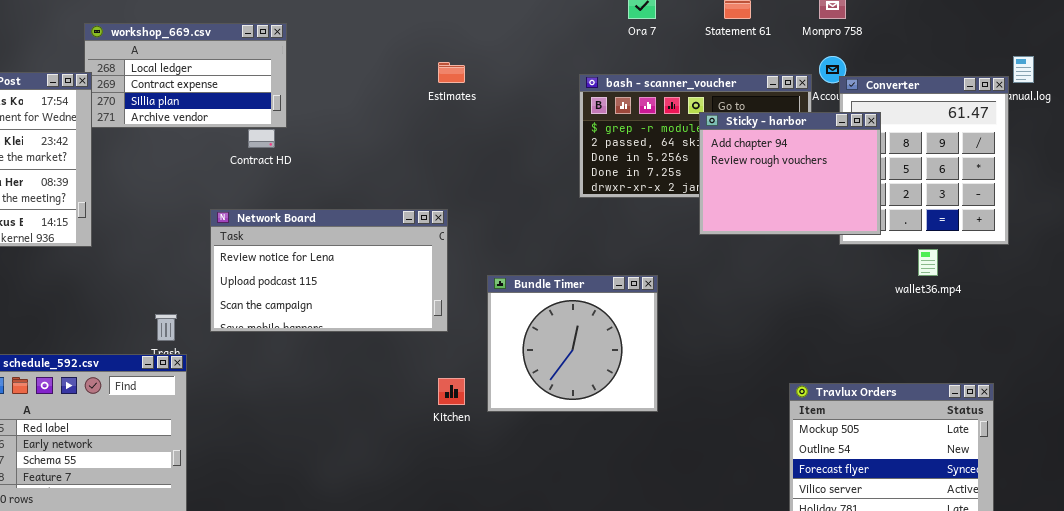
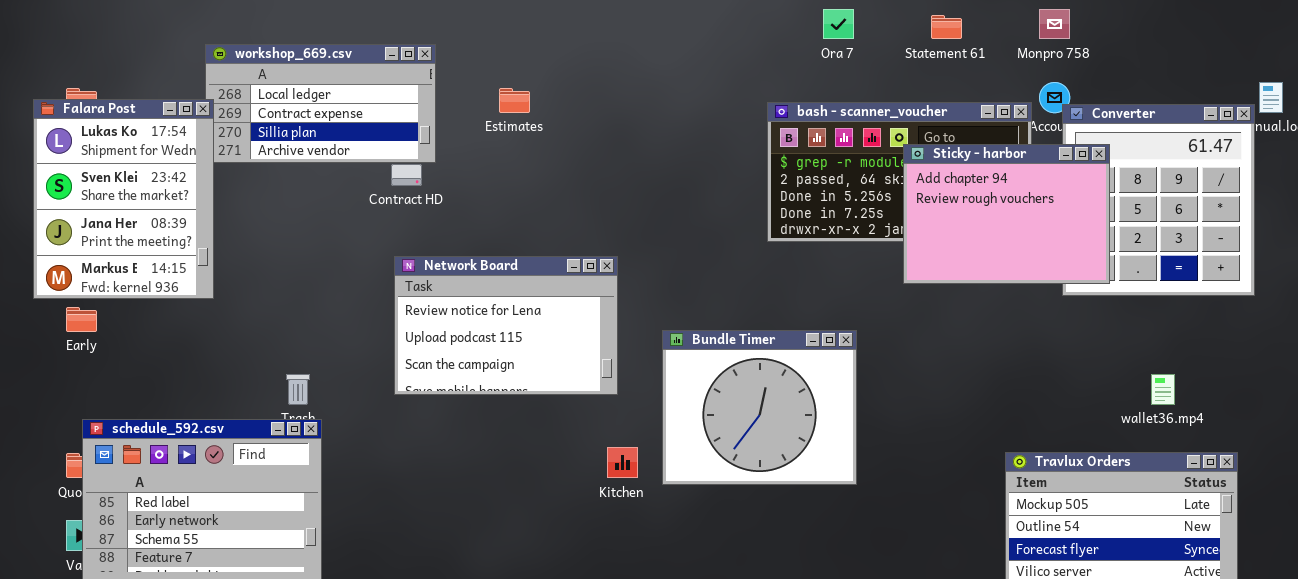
Estimates: [438,62,465,83] -> [499,88,530,113], moved
Network Board: [210,209,448,332] -> [394,256,618,395], resized
wallet36.mp4: [918,249,938,276] -> [1151,374,1175,405], moved

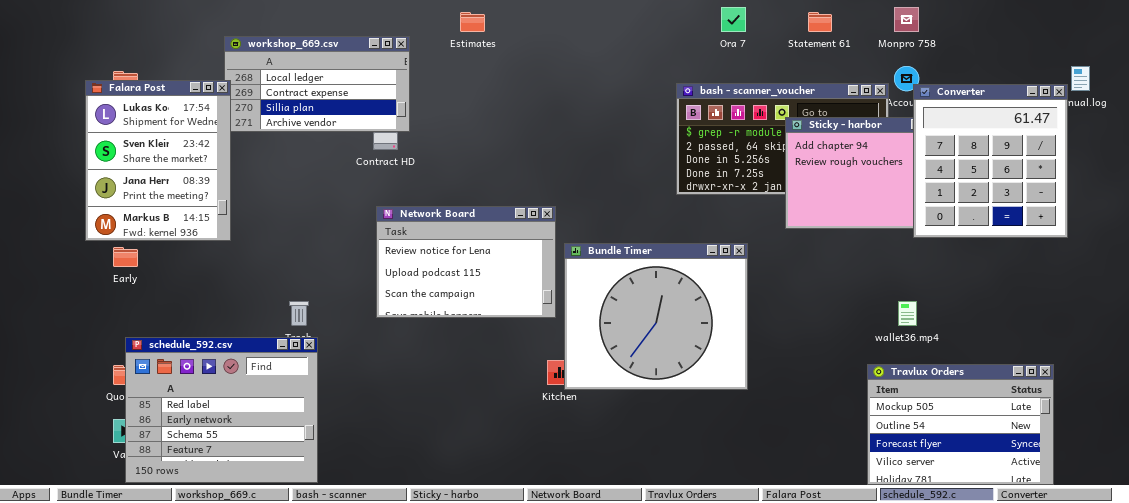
Estimates: [499,88,530,113] -> [460,12,485,32], moved
Converter: [1062,104,1255,296] -> [913,84,1068,238], raised
Bundle Timer: [662,330,857,485] -> [564,243,748,390], resized
wallet36.mp4: [1151,374,1175,405] -> [898,301,917,326], moved

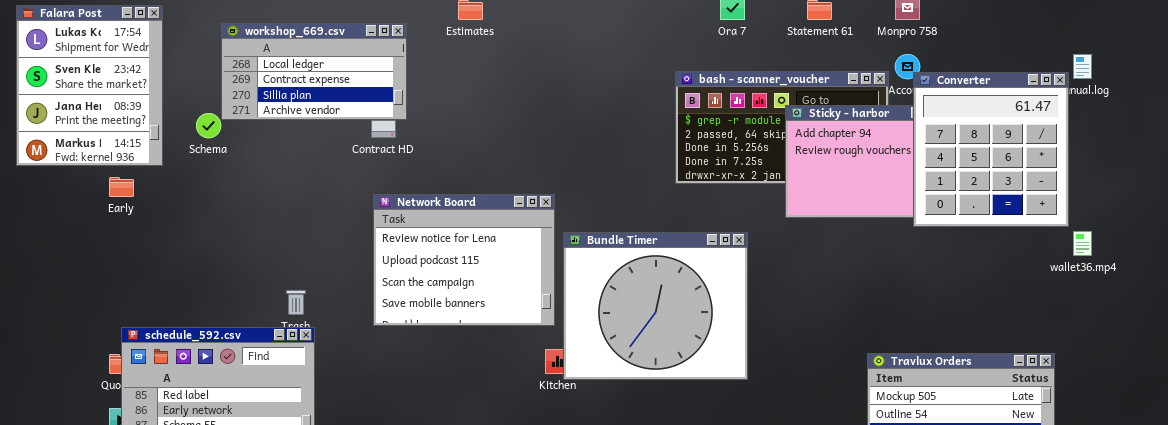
Falara Post: [85,80,231,241] -> [16,5,163,166], moved
Network Board: [376,206,556,318] -> [373,194,555,326], resized
Early: [113,247,138,267] -> [109,177,134,197], moved
wallet36.mp4: [898,301,917,326] -> [1073,231,1092,256], moved

